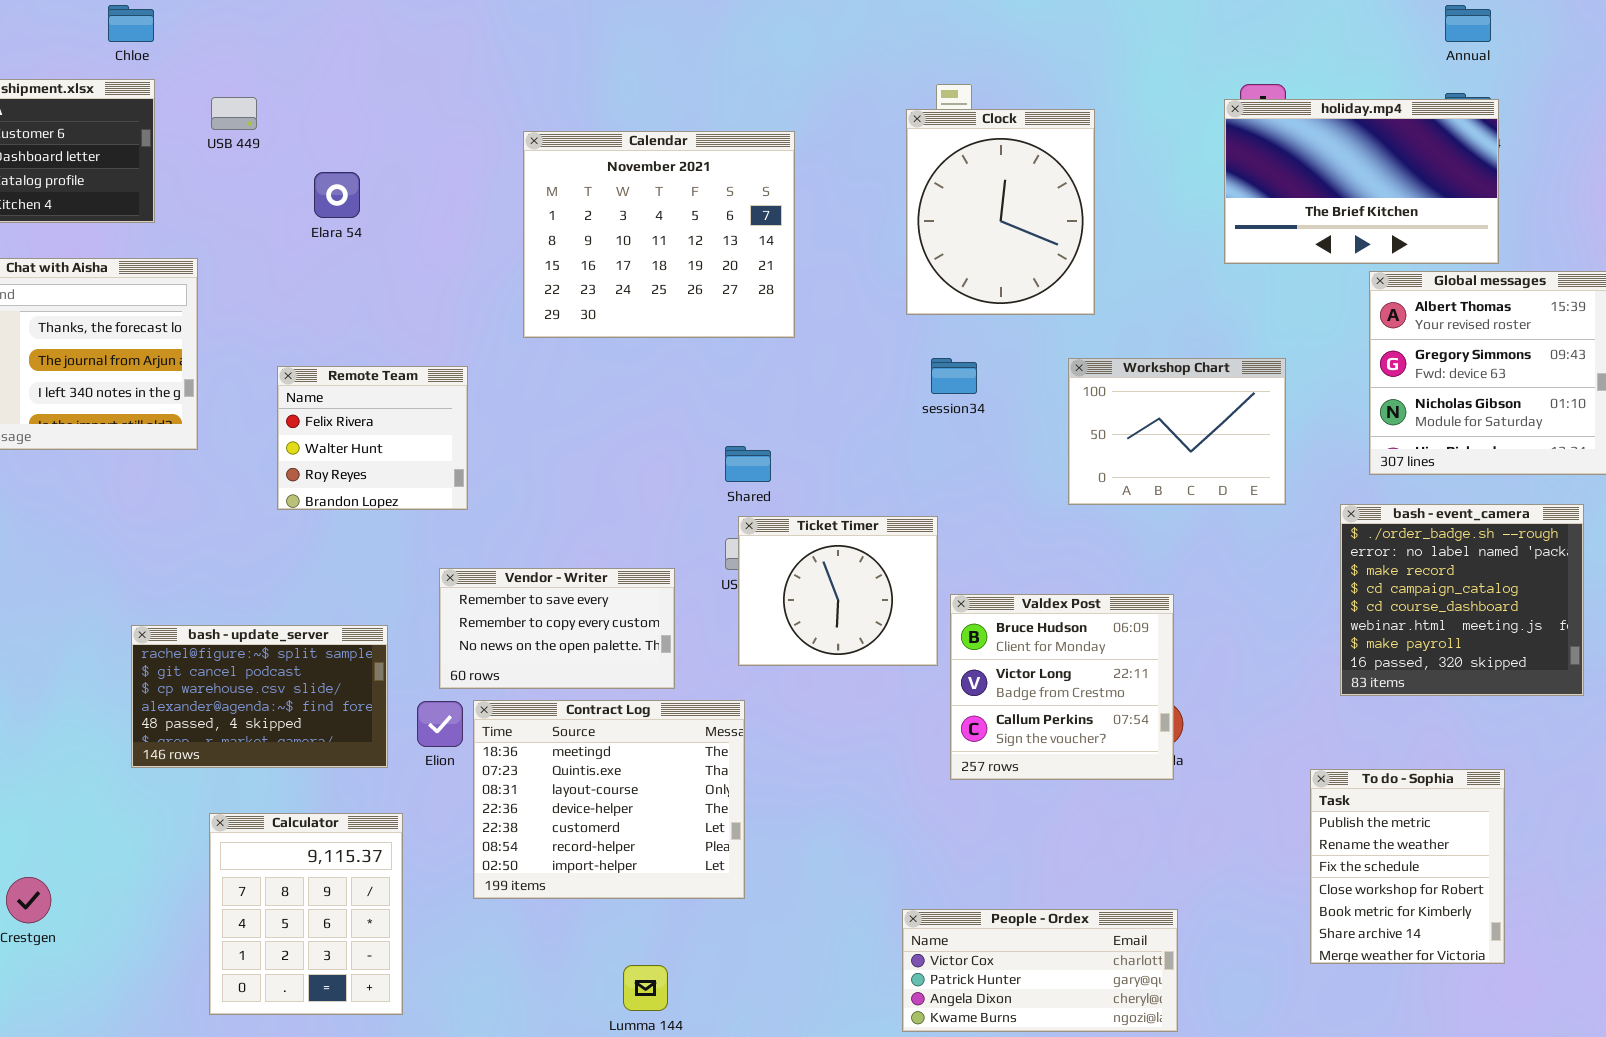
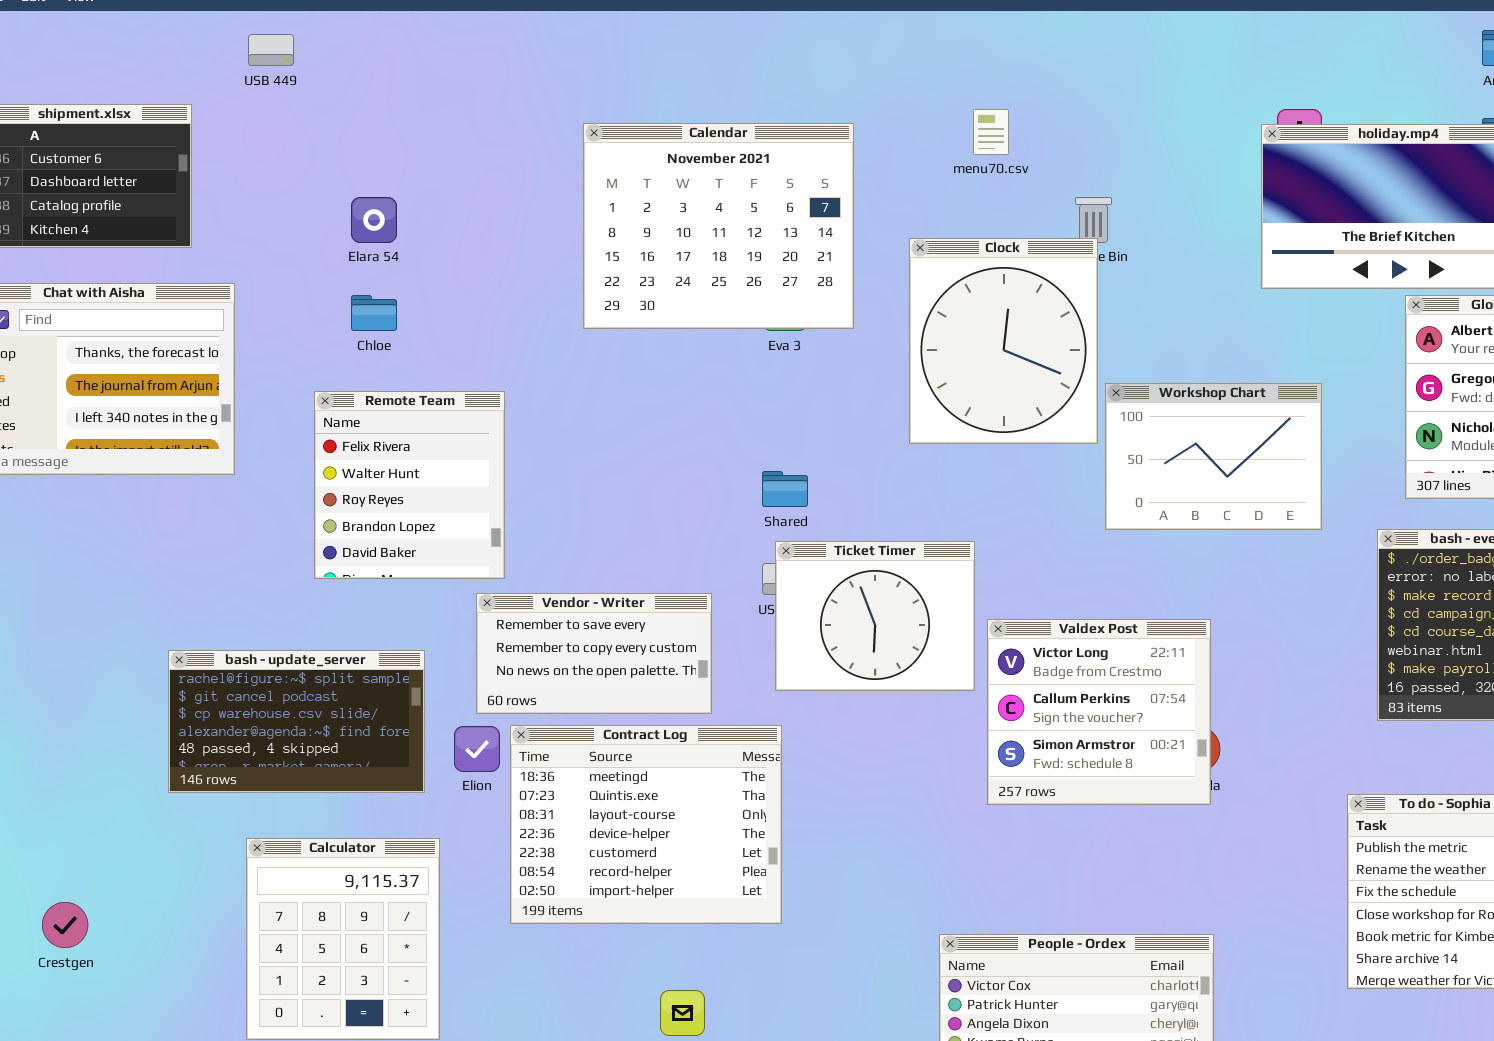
Chloe: [108,5,154,42] -> [351,295,397,331], moved
USB 449: [211,97,257,130] -> [248,34,294,66], moved
Clock: [906,109,1095,315] -> [909,238,1098,444], moved
Calendar: [523,131,795,338] -> [583,123,854,329], moved
Remote Team: [277,366,468,510] -> [314,391,505,579], resized
Valdex Post: [950,594,1174,780] -> [987,619,1211,805], scrolled down 1 row

